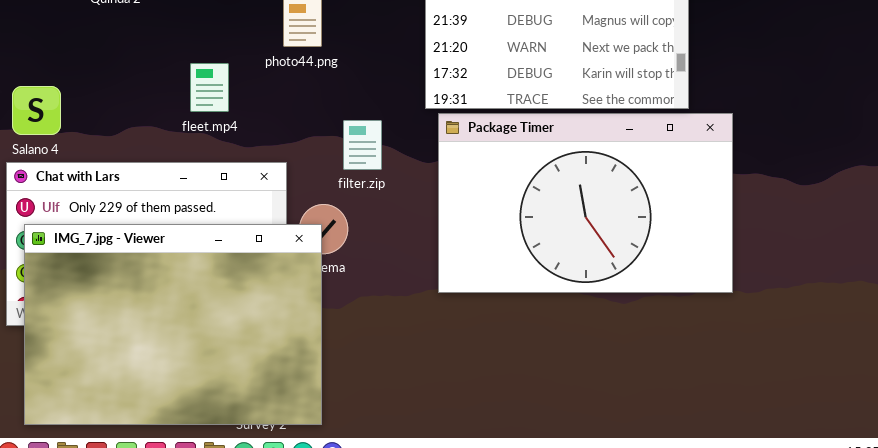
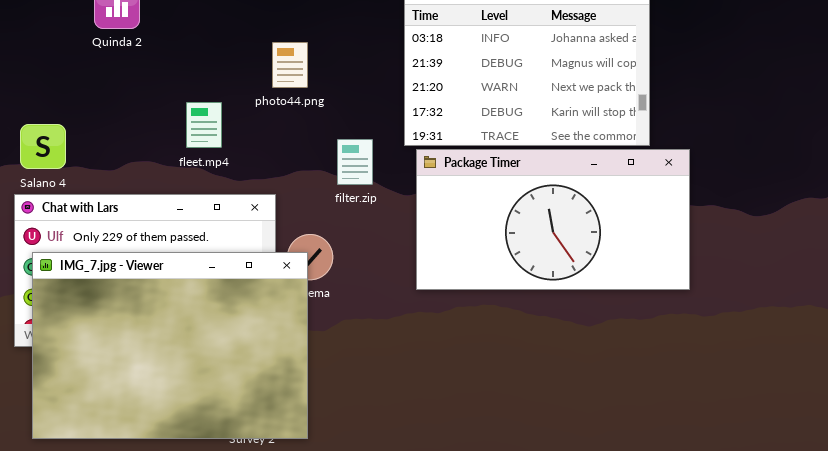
Package Timer: [438,113,733,293] -> [416,149,690,290], resized
filter.zip: [343,120,382,170] -> [337,139,373,185], moved

